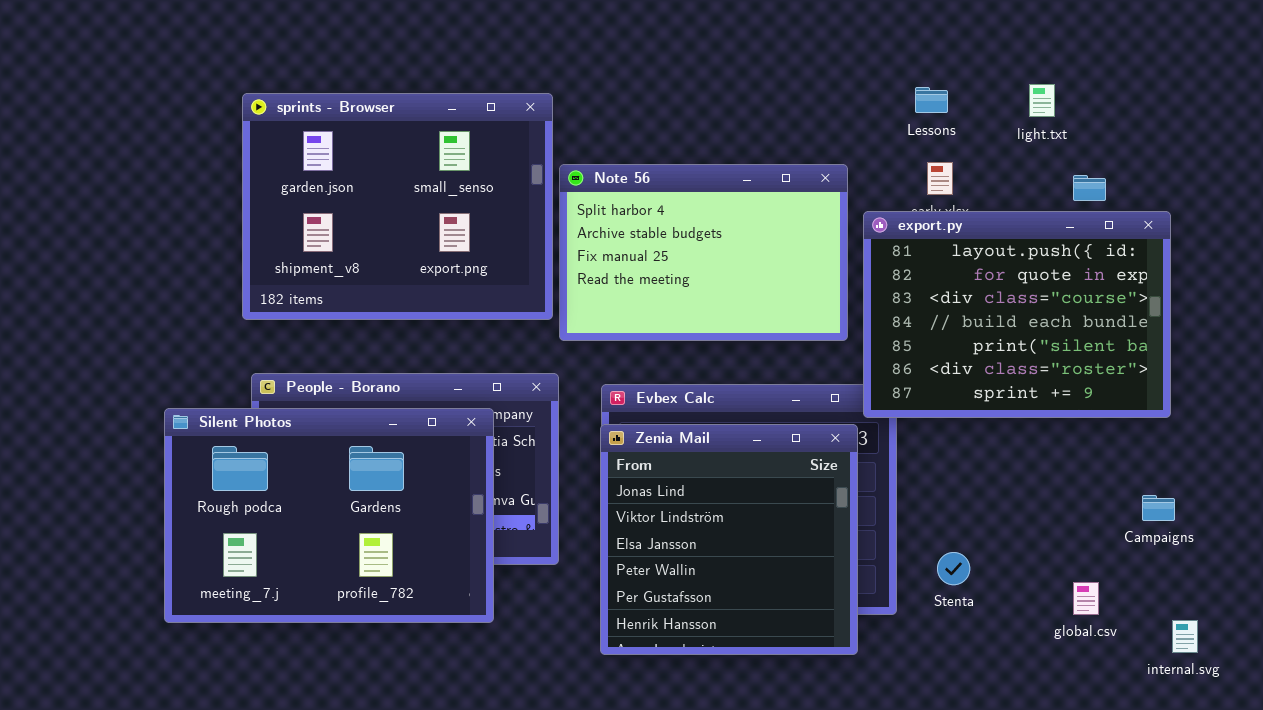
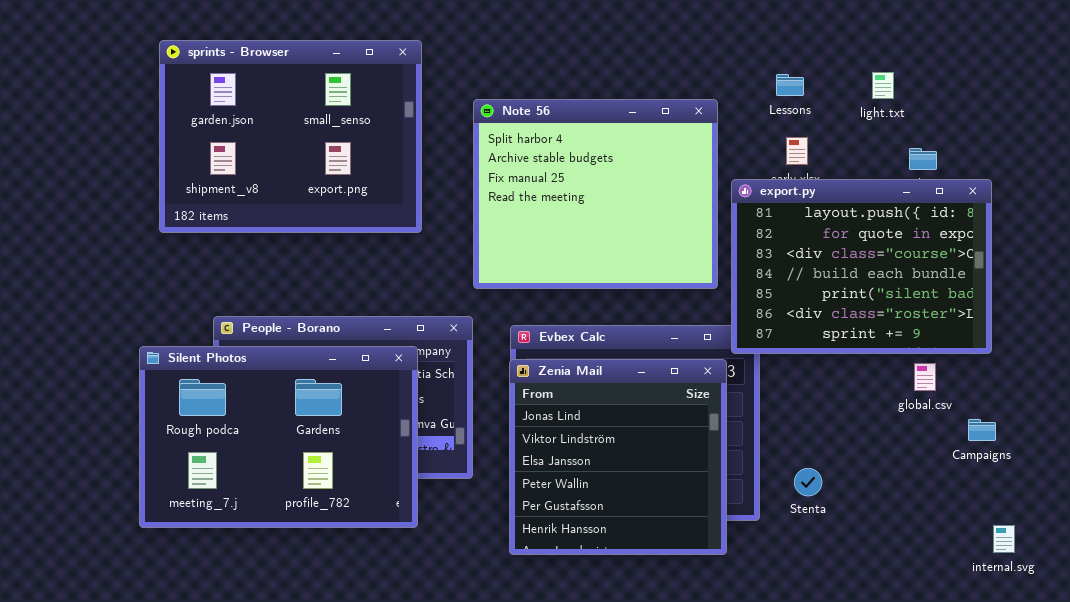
sprints - Browser: [242,93,553,320] -> [159,40,422,233], moved
Note 56: [559,164,848,341] -> [473,99,718,289], resized
global.csv: [1073,582,1099,615] -> [914,363,936,391], moved

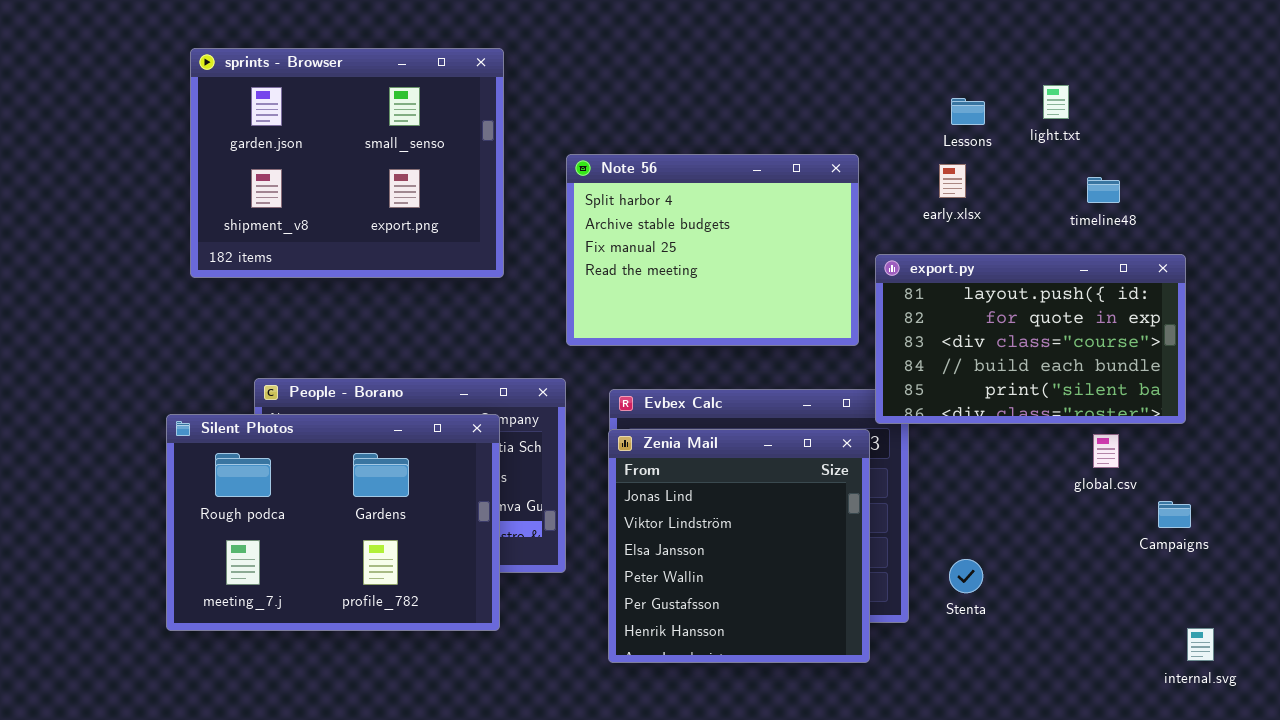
Lessons: [776,74,804,96] -> [951,98,985,125], moved
Note 56: [473,99,718,289] -> [566,154,859,346], resized
export.py: [731,179,992,354] -> [875,254,1186,424], resized

